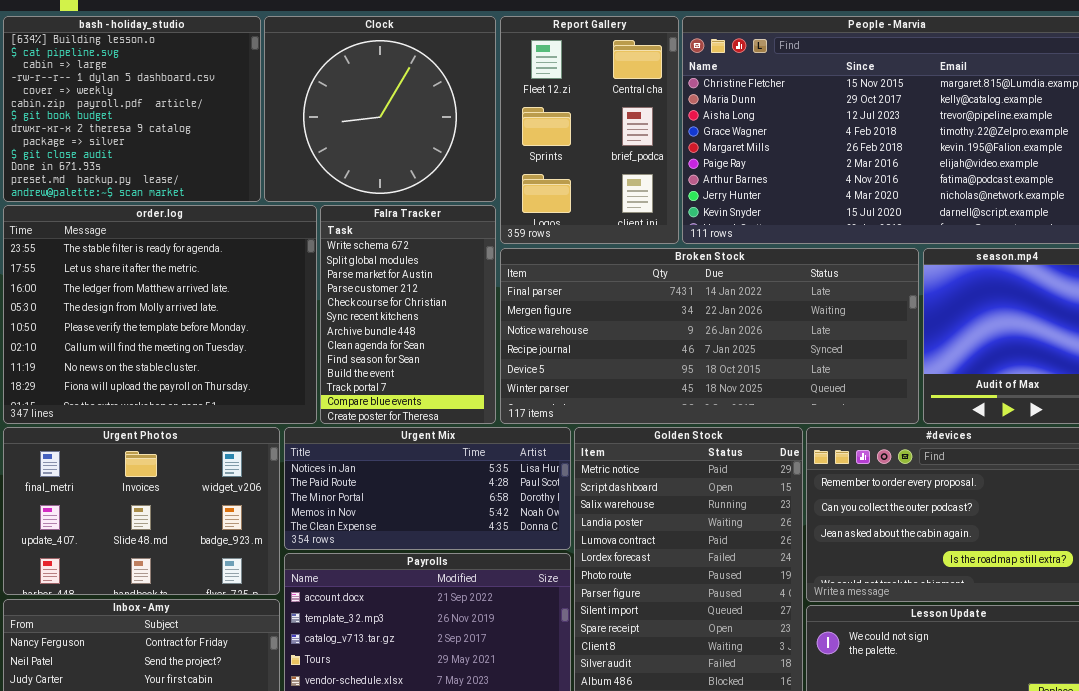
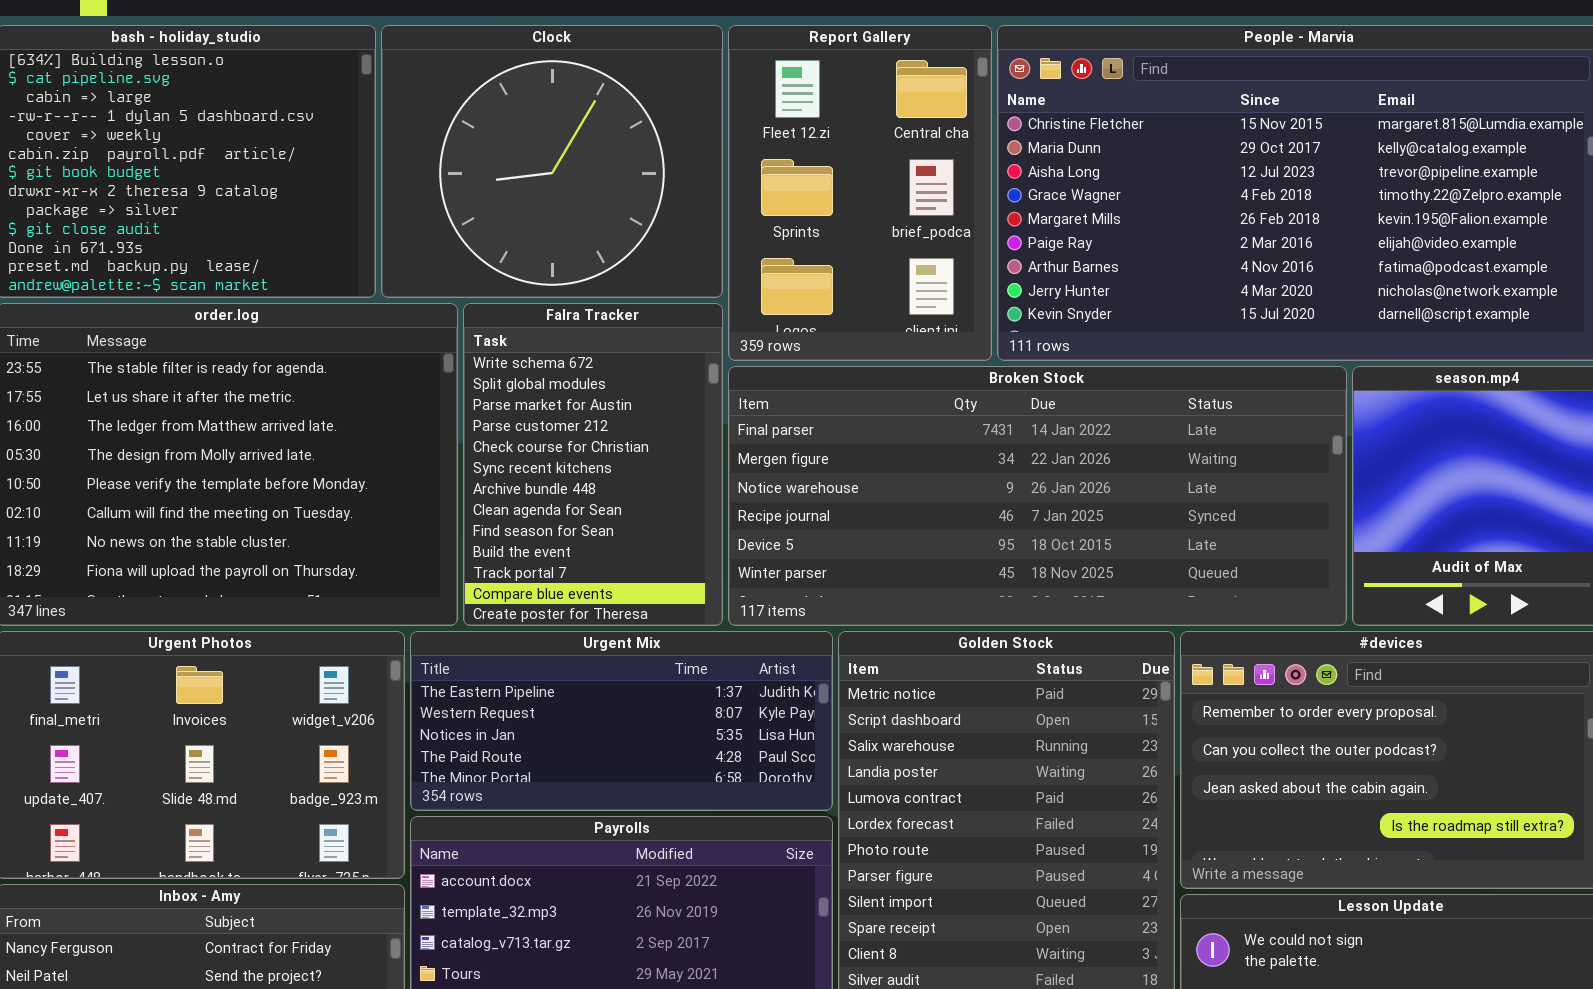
Urgent Mix: [284,427,571,550] -> [410,631,833,811], scrolled up 2 rows

